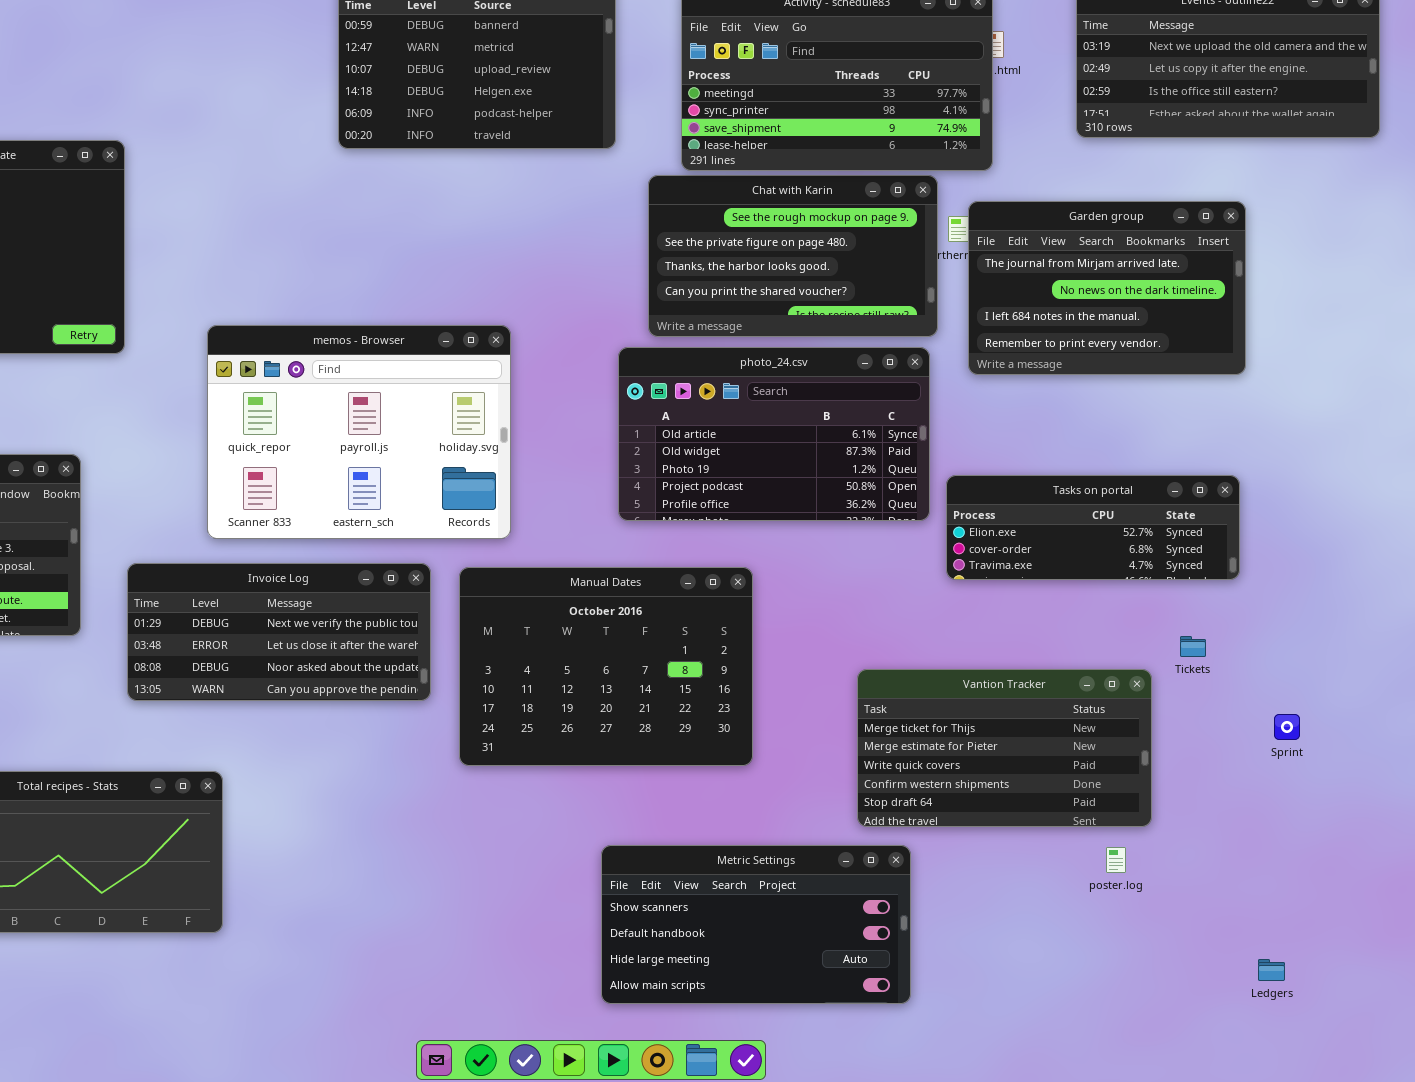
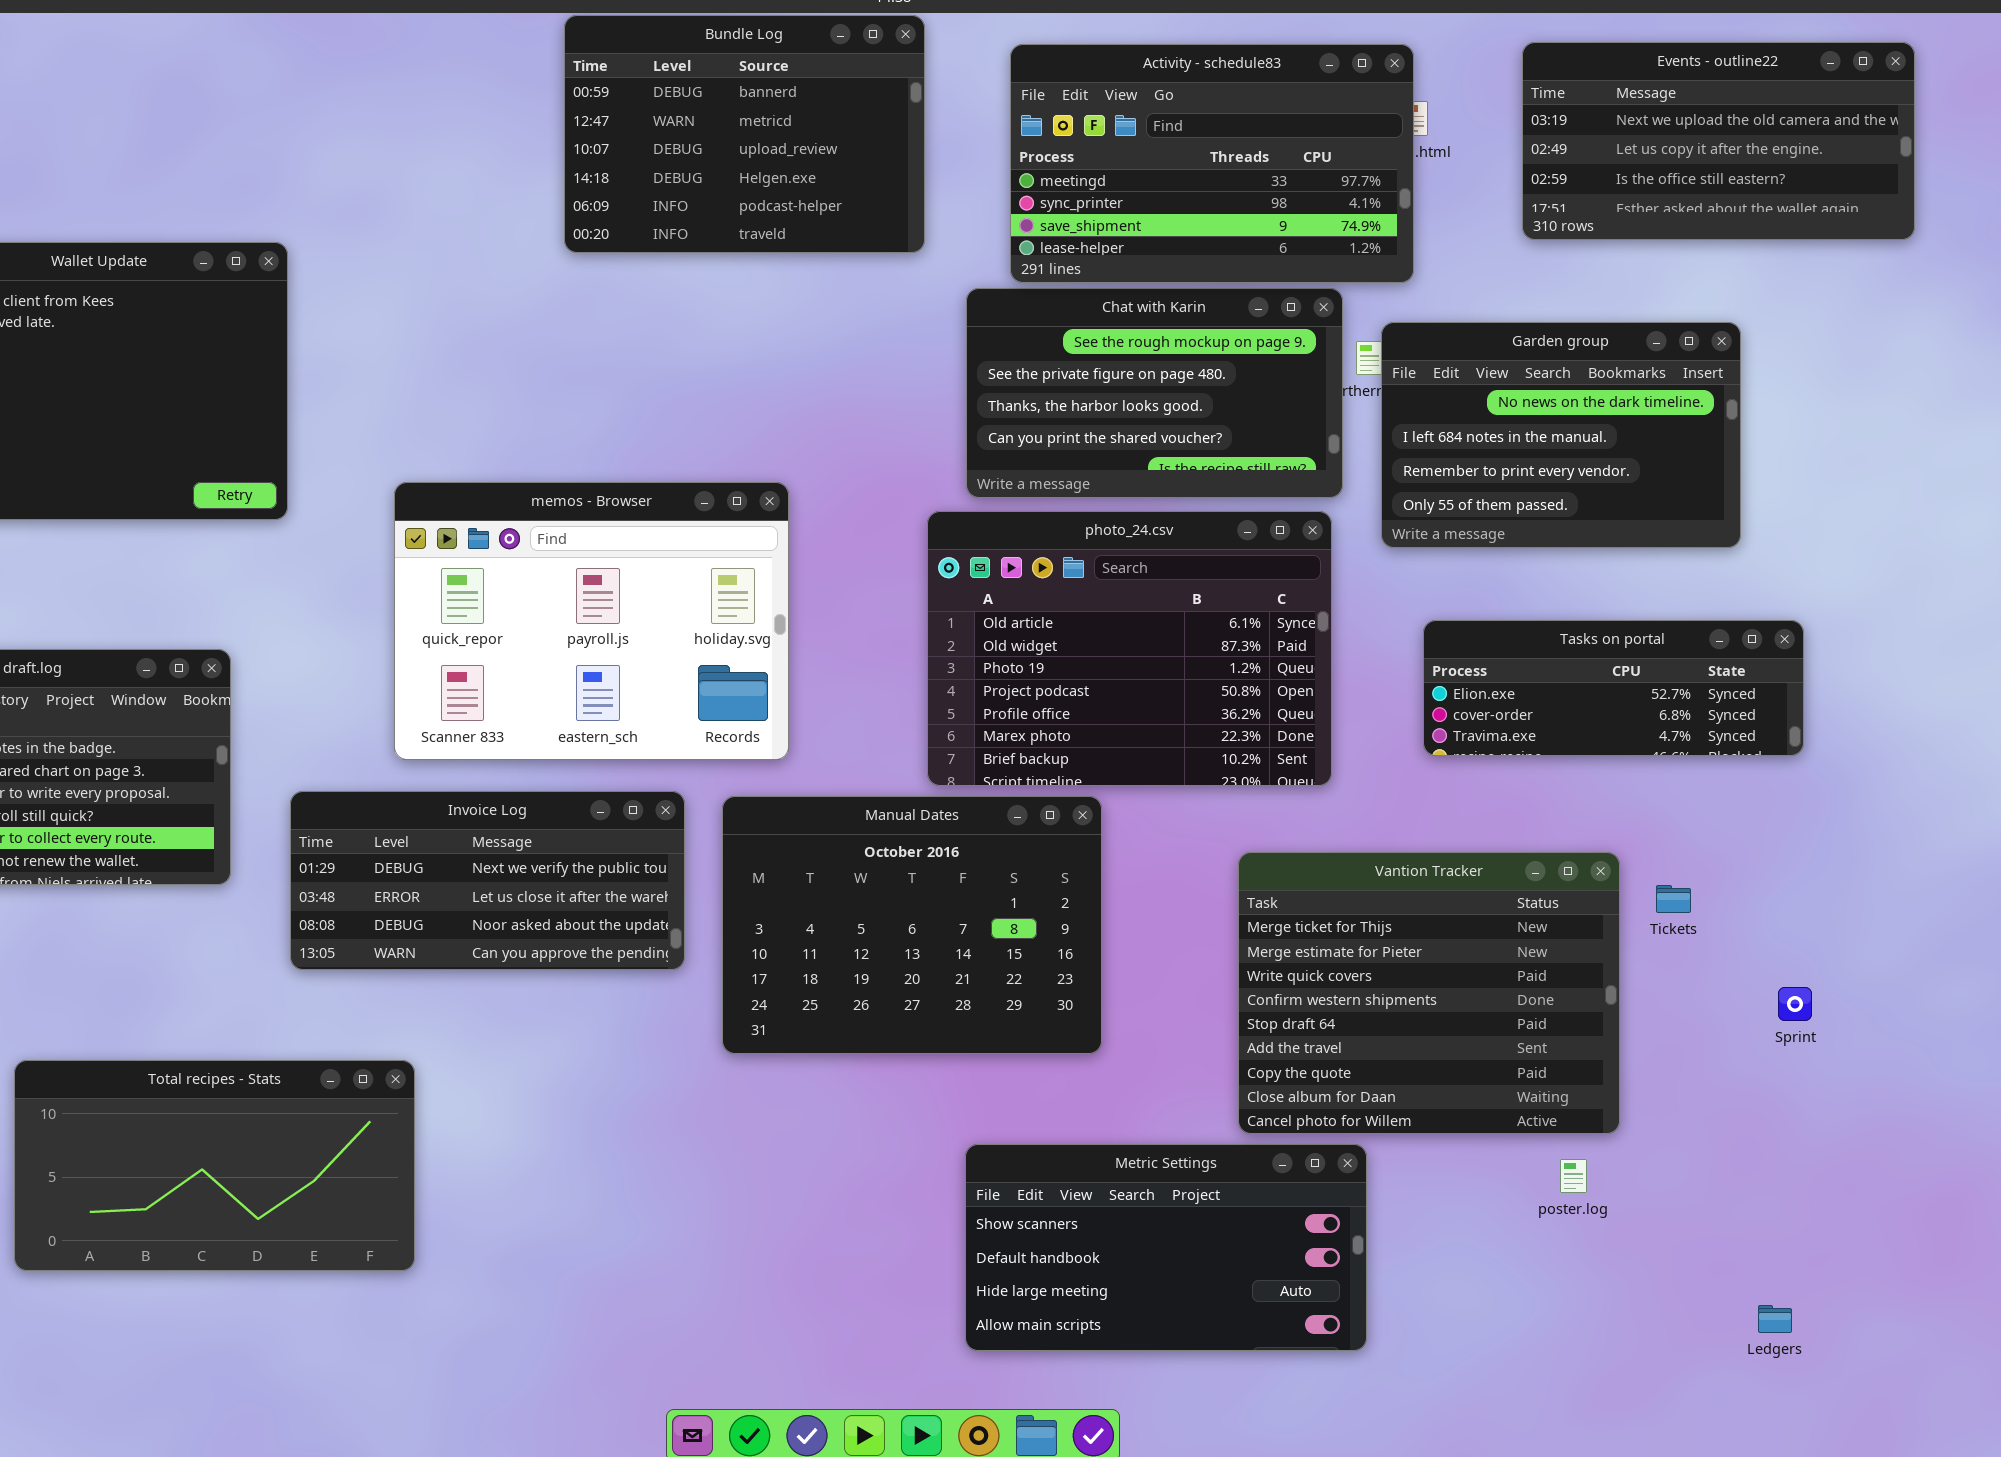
Garden group: [968,201,1246,375] -> [1381,322,1741,548], scrolled down 1 row
photo_24.csv: [618,347,930,521] -> [927,511,1332,786], resized
Tasks on portal: [946,475,1240,580] -> [1423,620,1804,756], moved
Vantion Tracker: [857,669,1152,827] -> [1238,852,1620,1134], resized
Metric Settings: [601,845,911,1004] -> [965,1144,1367,1351], moved

